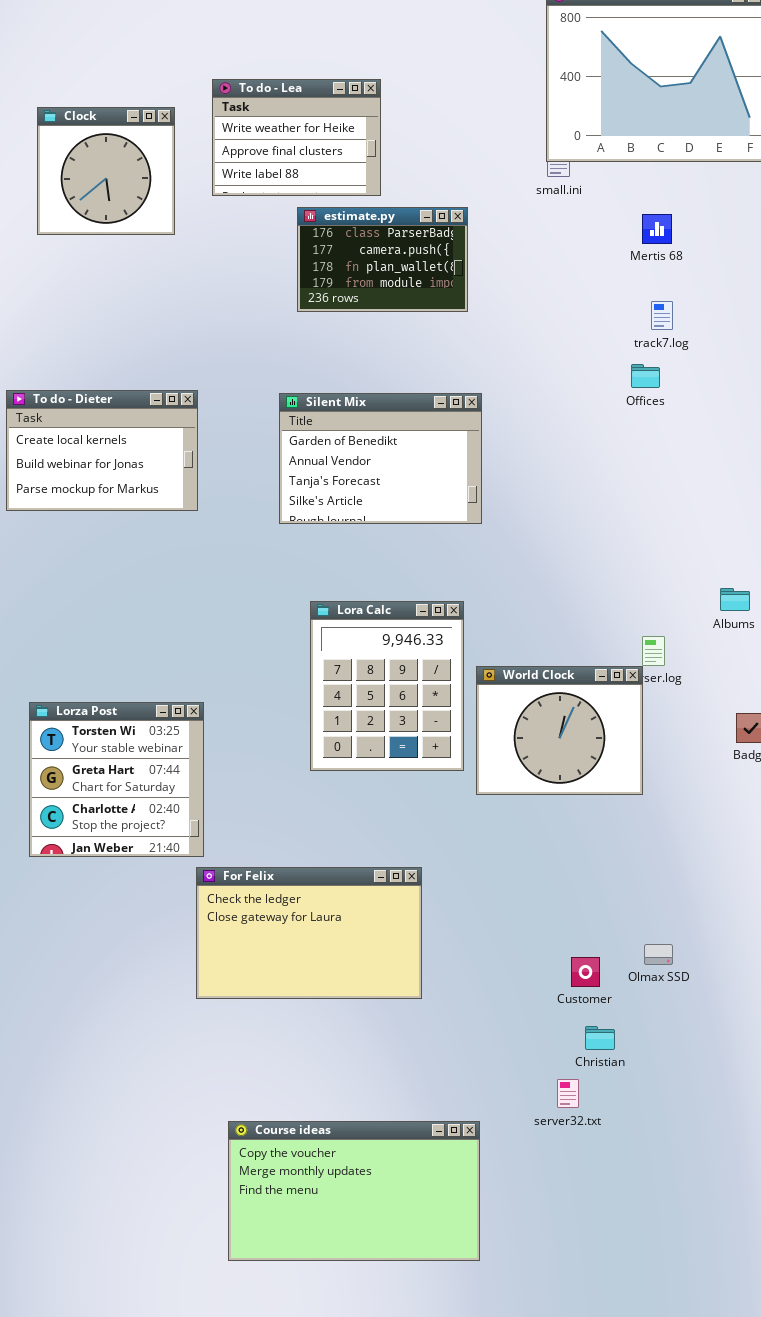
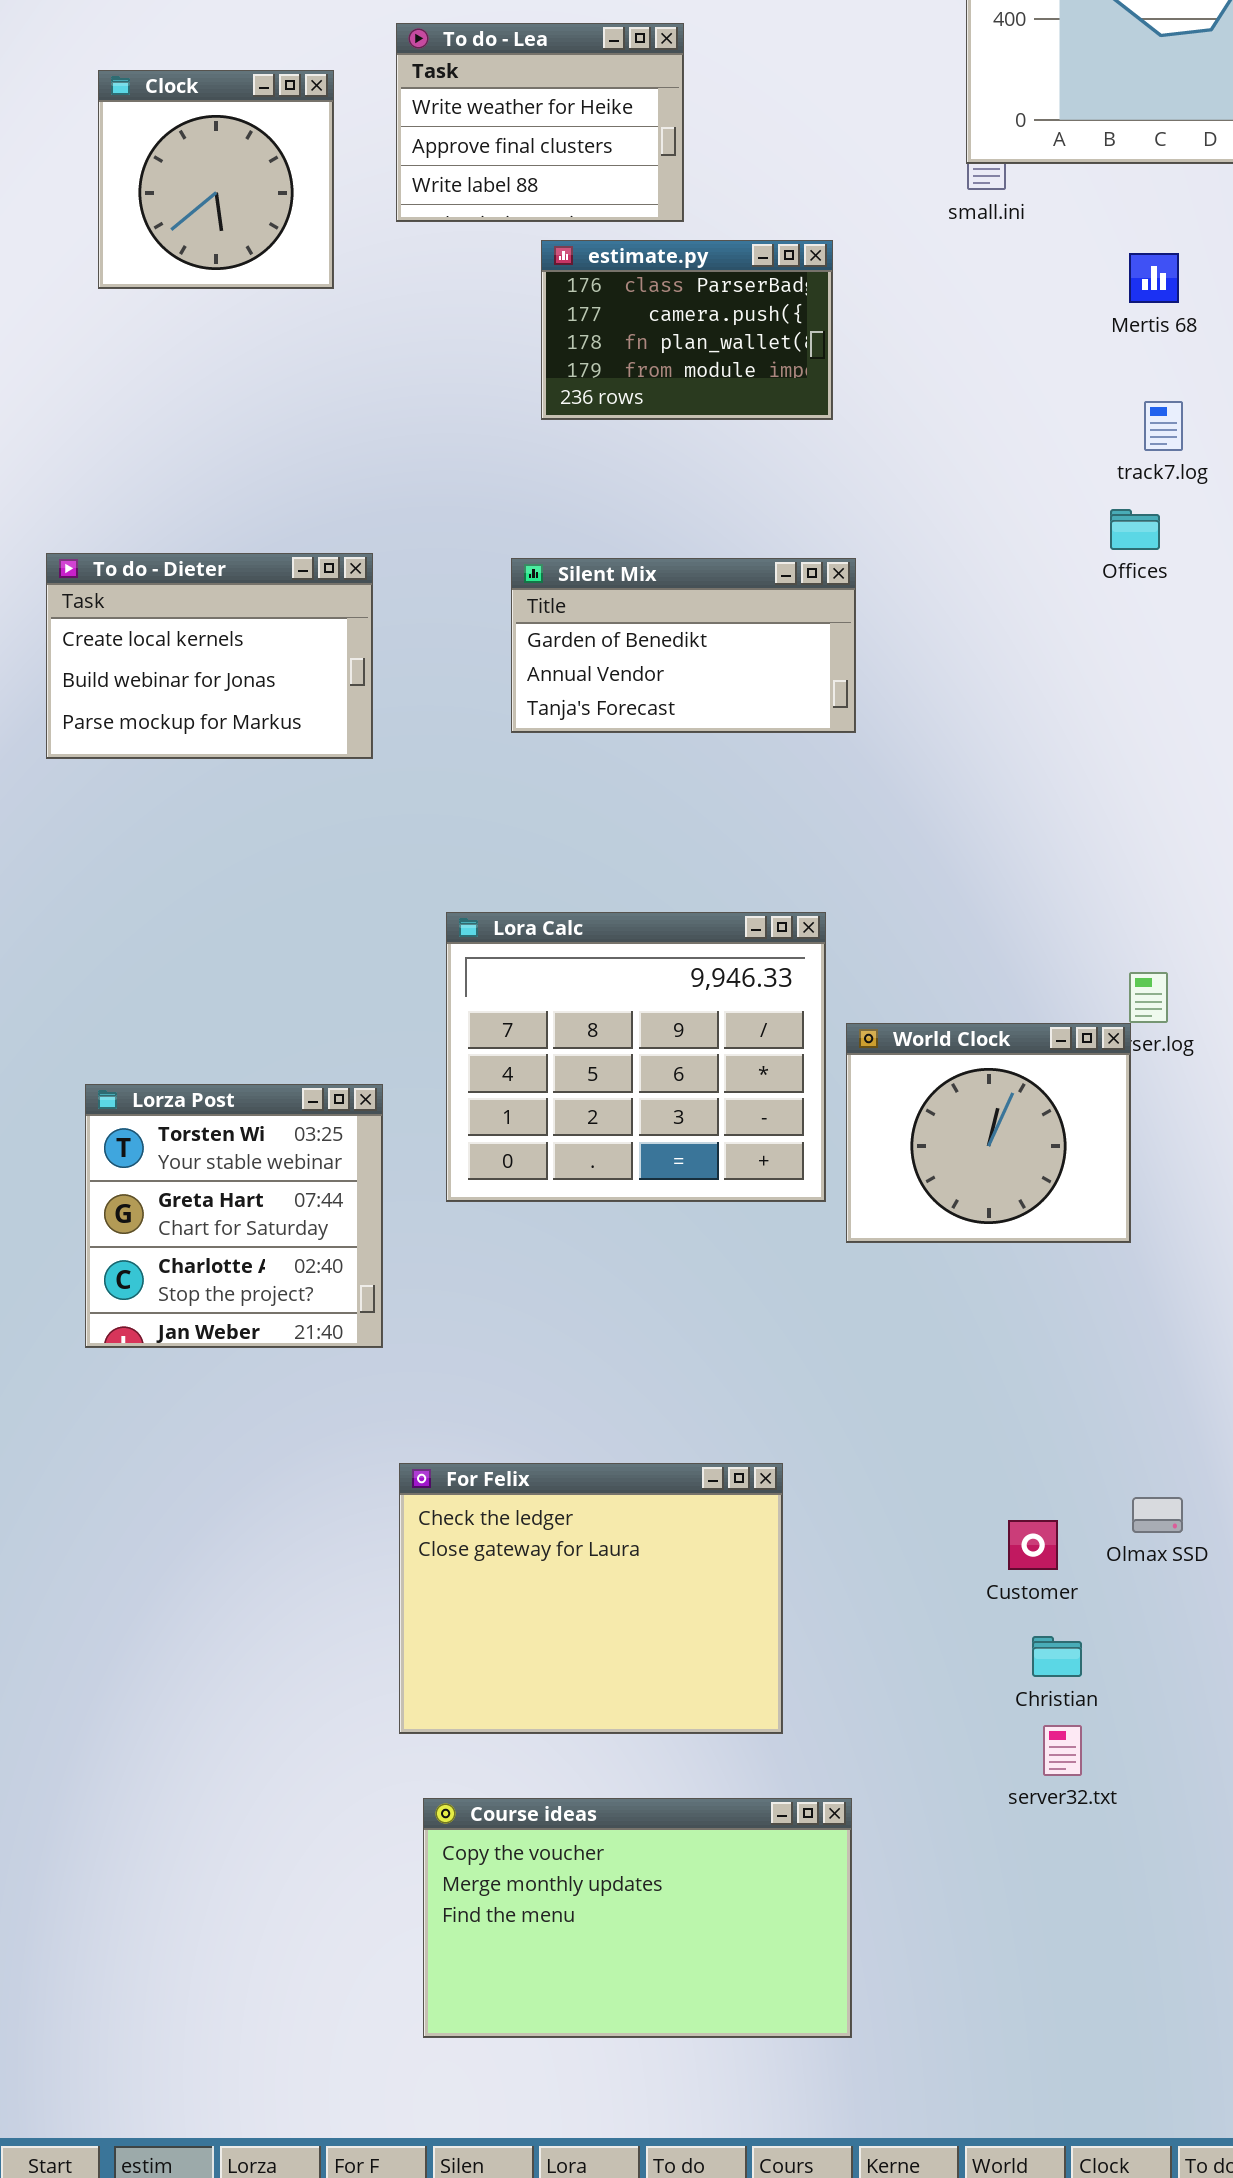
Silent Mix: [279,393,482,524] -> [511,558,856,733], resized
Lora Calc: [310,601,464,771] -> [446,912,826,1202], resized
For Felix: [196,867,422,999] -> [399,1463,783,1734], moved, resized
server32.txt: [557,1079,579,1108] -> [1043,1725,1082,1776], moved

